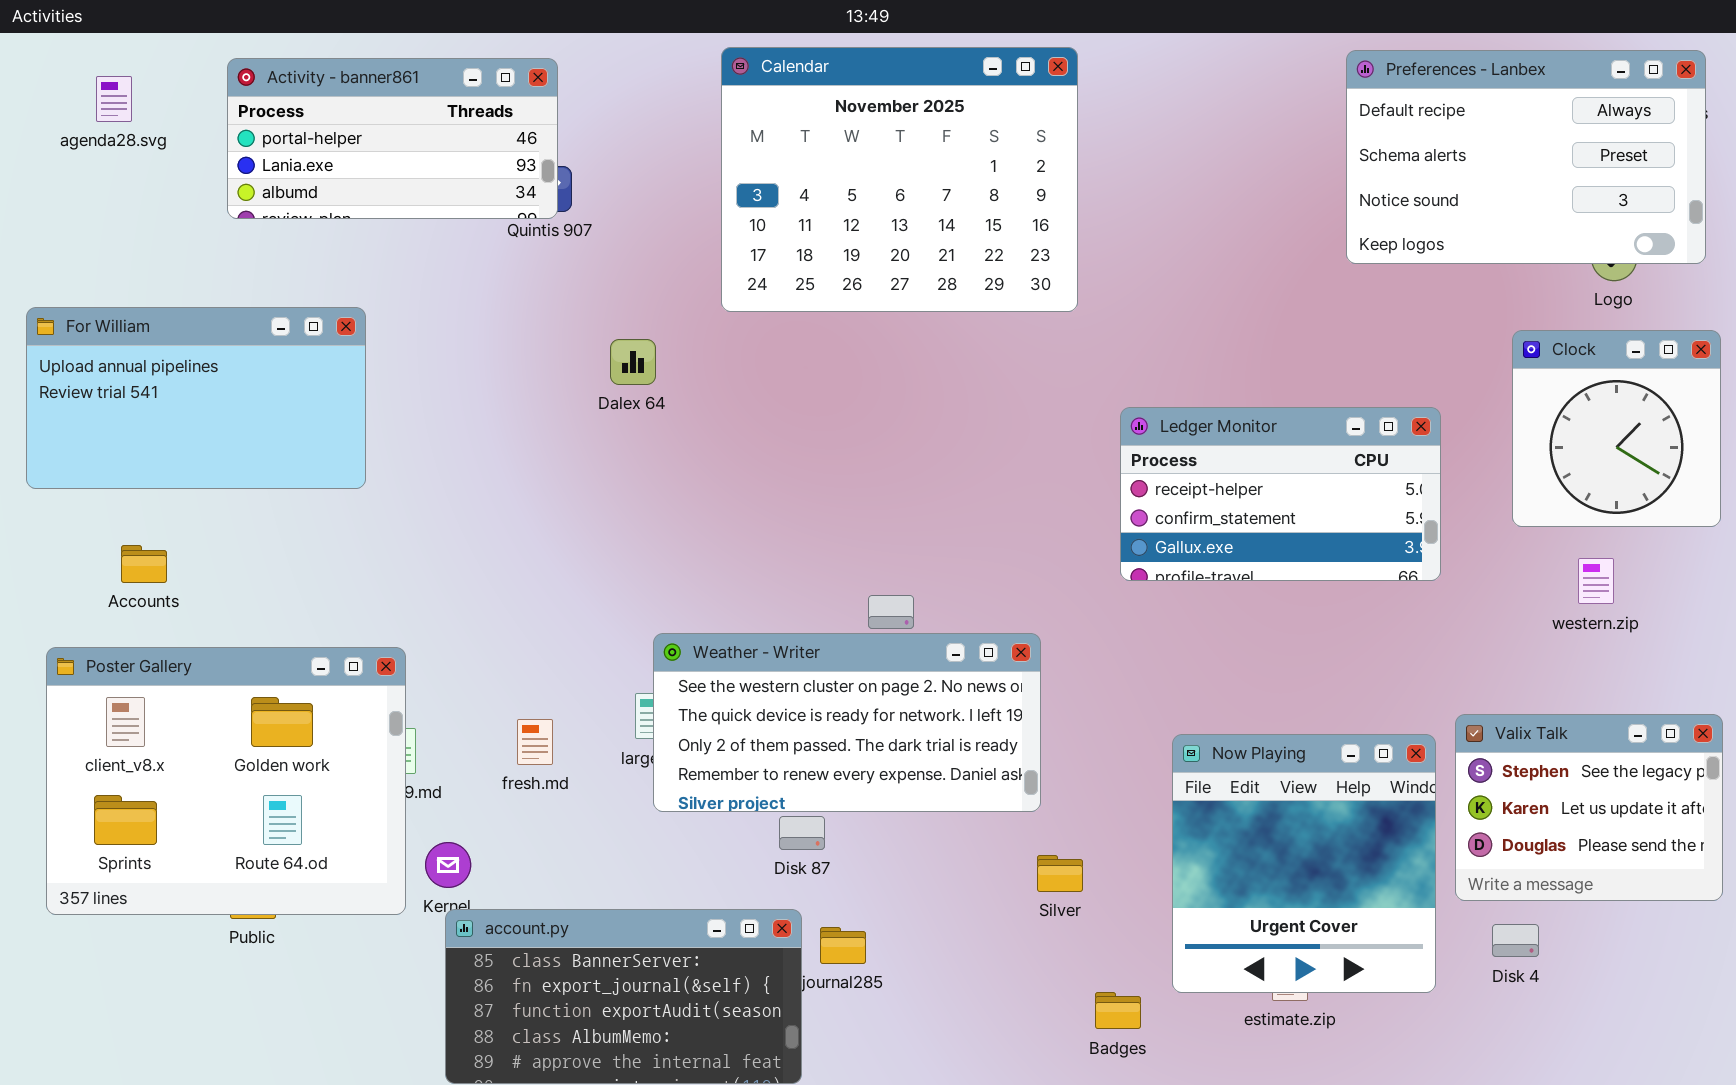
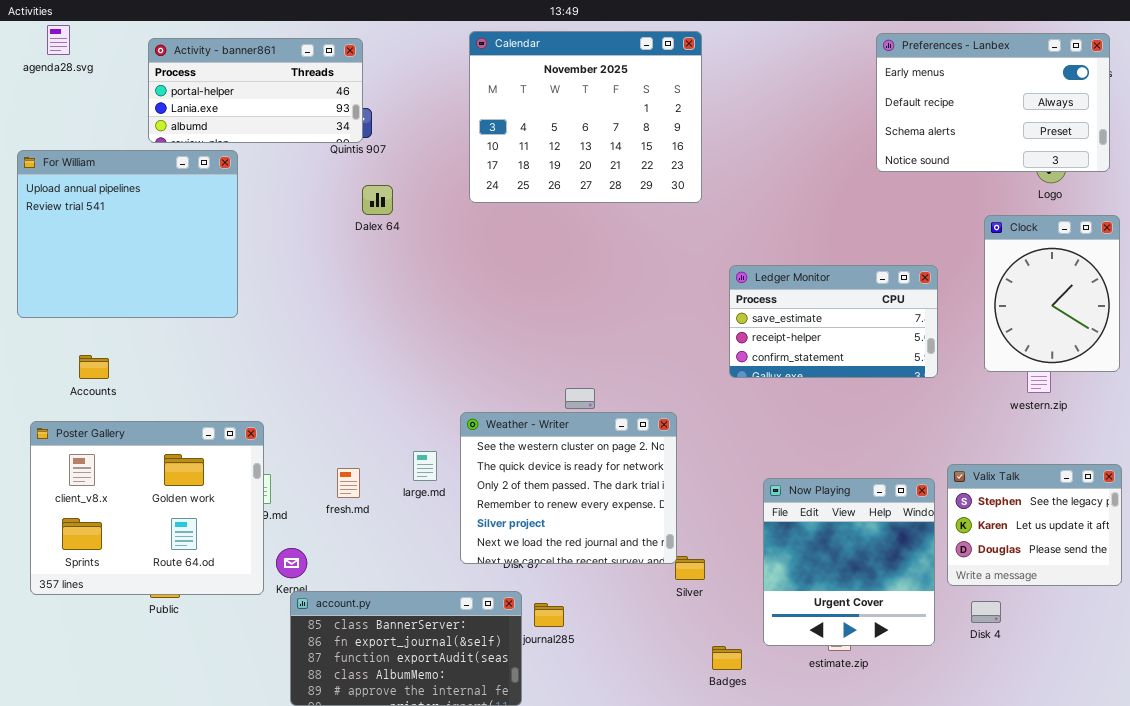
Preferences - Lanbex: [1346,50,1706,264] -> [876,33,1110,172], scrolled up 1 row
agenda28.svg: [96,76,132,122] -> [47,25,70,55], moved
For William: [26,307,366,489] -> [17,150,238,318], resized
Clock: [1512,330,1721,527] -> [984,215,1120,372], resized
Dalex 64: [610,339,656,385] -> [362,185,393,215], moved
Ledger Monitor: [1120,407,1441,581] -> [729,265,938,378], scrolled up 1 row
Weather - Writer: [653,633,1041,812] -> [460,412,677,564], resized

